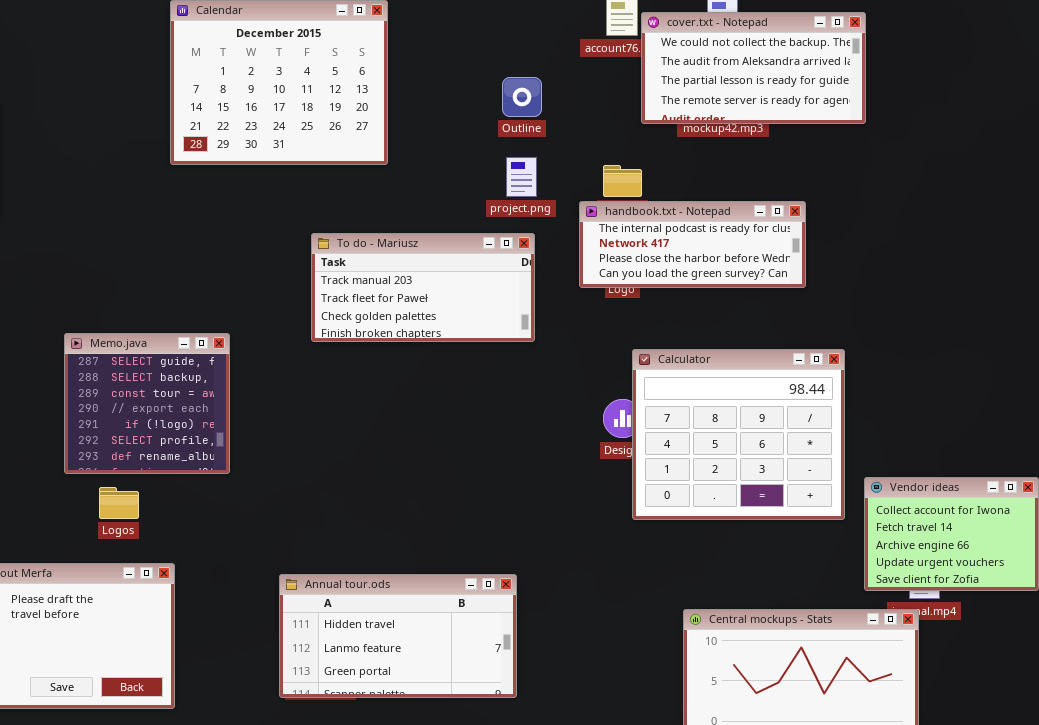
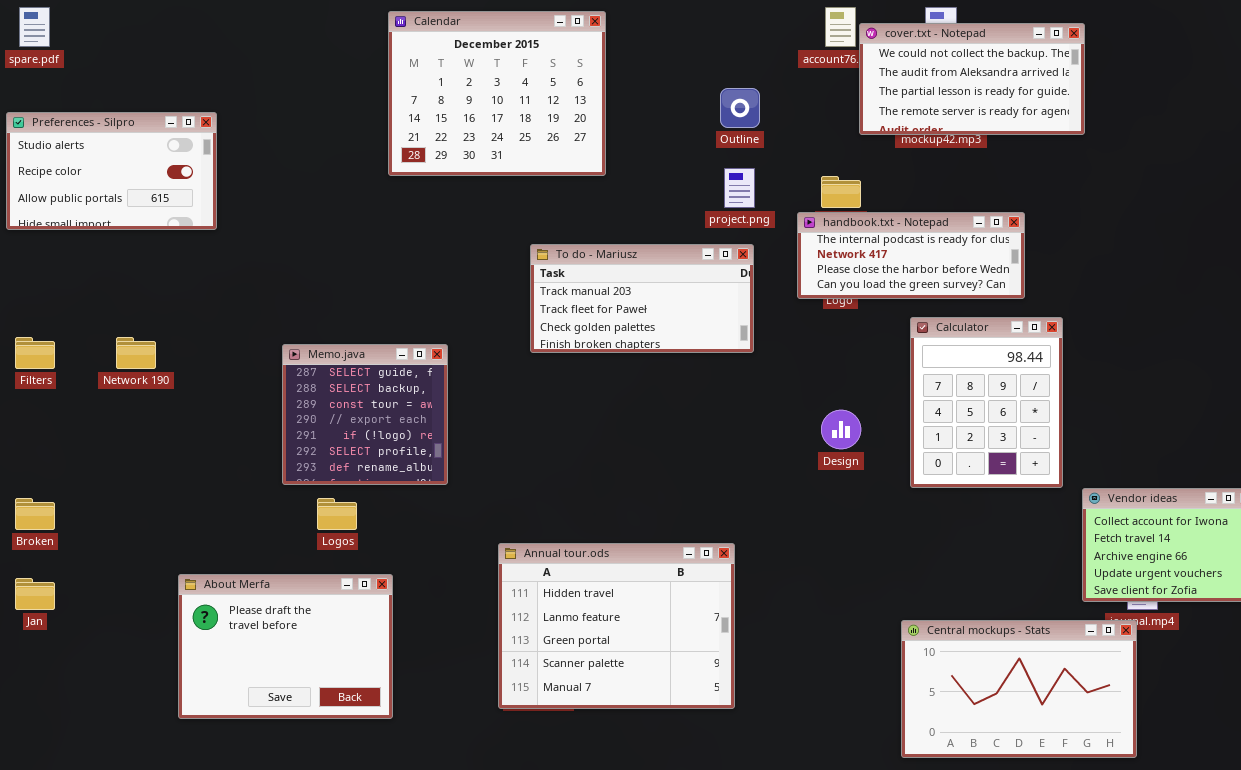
Calculator: [632,349,845,520] -> [910,317,1063,488], moved, resized
Annual tour.ods: [279,574,517,698] -> [498,543,735,709], resized

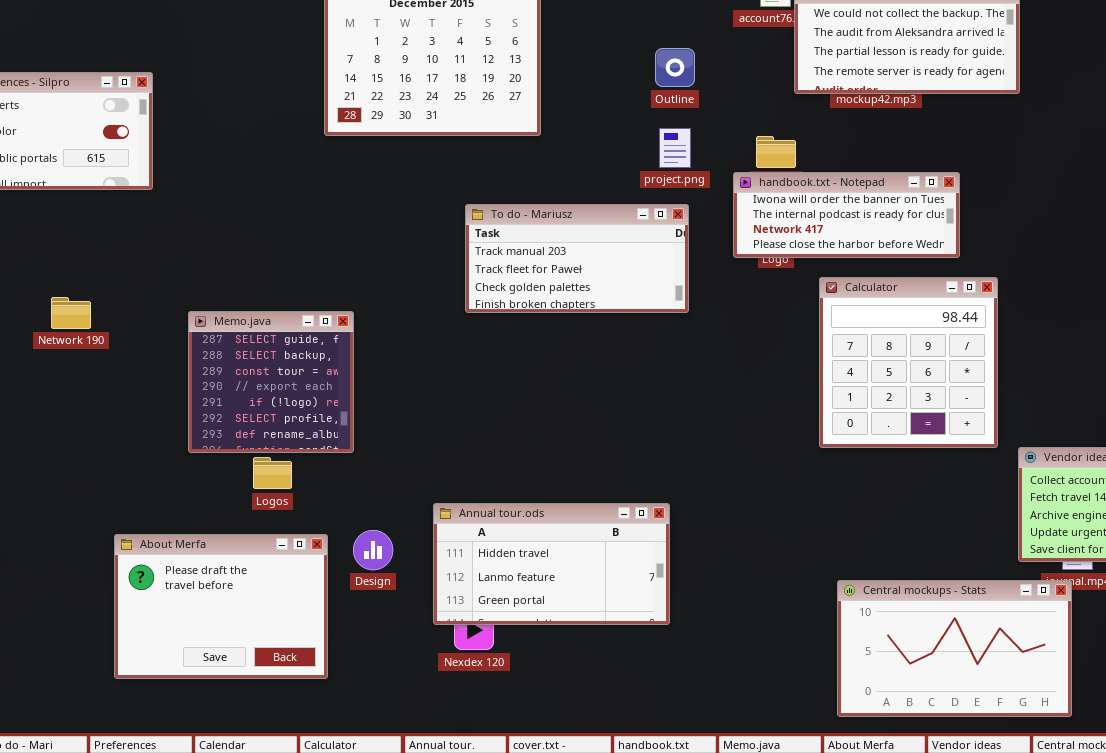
handbook.txt - Notepad: [797,212,1025,299] -> [733,172,960,258], scrolled up 1 row
Calculator: [910,317,1063,488] -> [819,277,998,448], resized
Memo.java: [282,344,448,485] -> [188,311,354,453], moved
Design: [821,410,861,449] -> [353,530,393,570], moved
Annual tour.ods: [498,543,735,709] -> [433,503,670,625], resized

